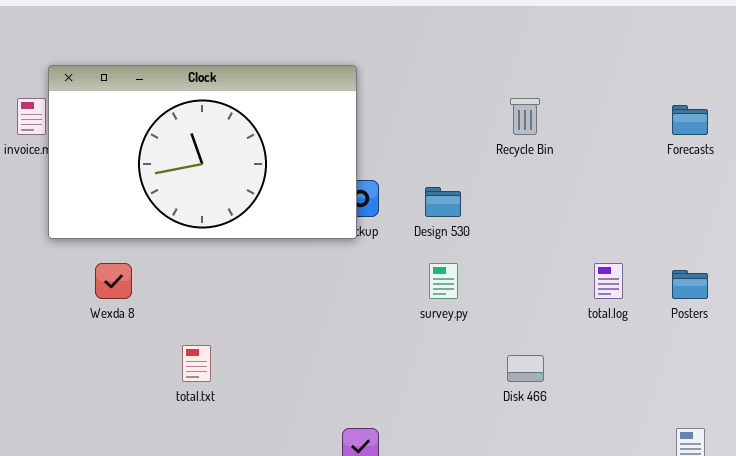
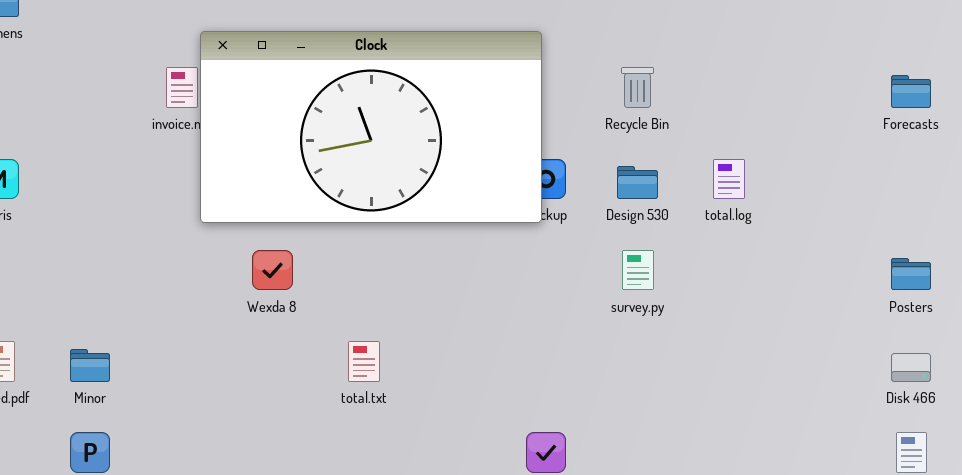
Recycle Bin: [510,98,540,135] -> [621,67,654,108], moved
total.log: [594,263,623,299] -> [713,159,745,199], moved
Disk 466: [507,355,544,382] -> [891,353,931,382], moved

